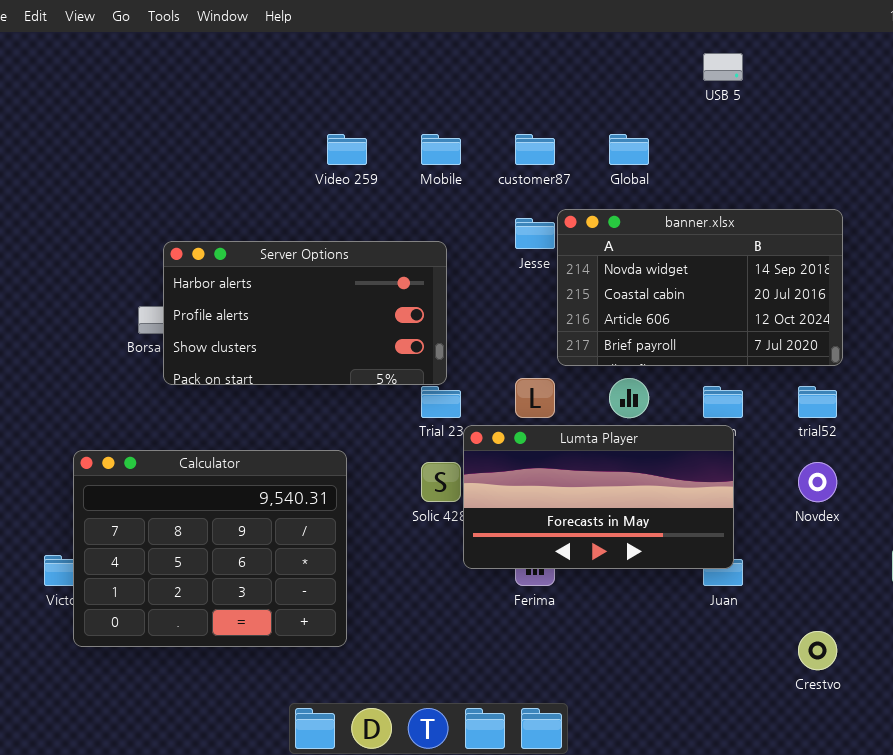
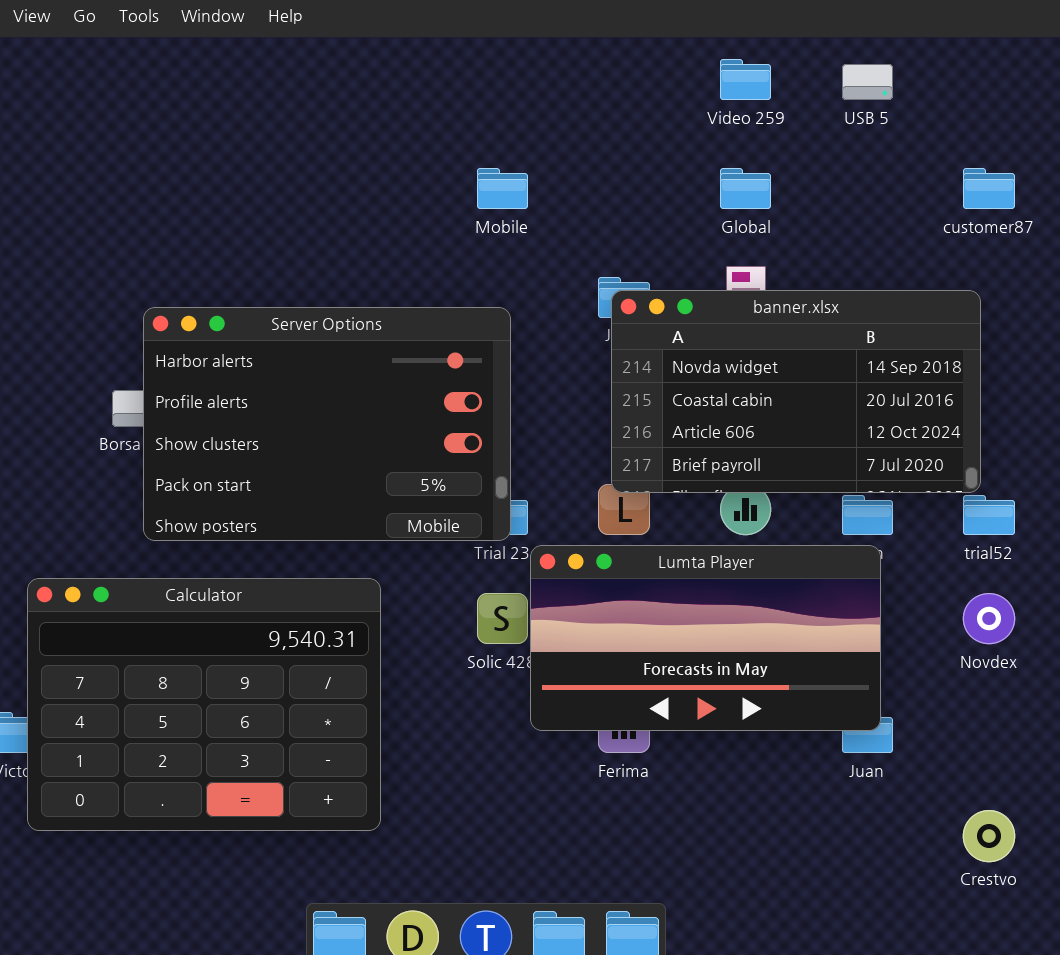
Video 259: [327,134,367,165] -> [720,59,771,100], moved
customer87: [515,134,555,165] -> [963,168,1015,209], moved
banner.xlsx: [557,209,843,366] -> [611,290,981,493], moved
Server Options: [163,241,447,385] -> [143,307,511,541], resized

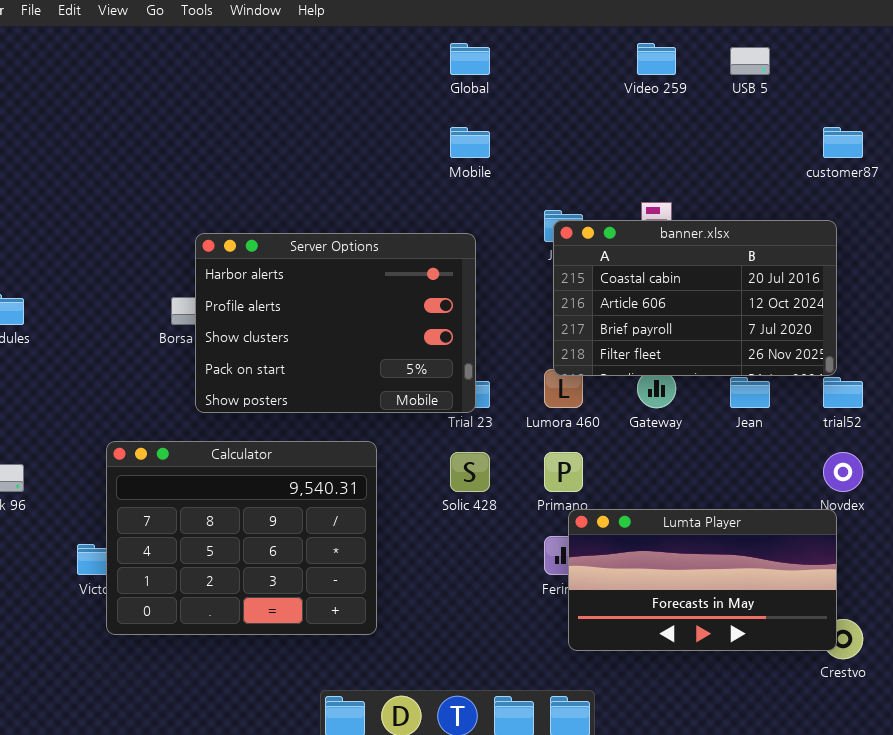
Global: [720,168,771,209] -> [450,43,490,75], moved
banner.xlsx: [611,290,981,493] -> [553,220,837,376], scrolled down 1 row
Lumta Player: [530,545,881,731] -> [568,509,837,651], moved

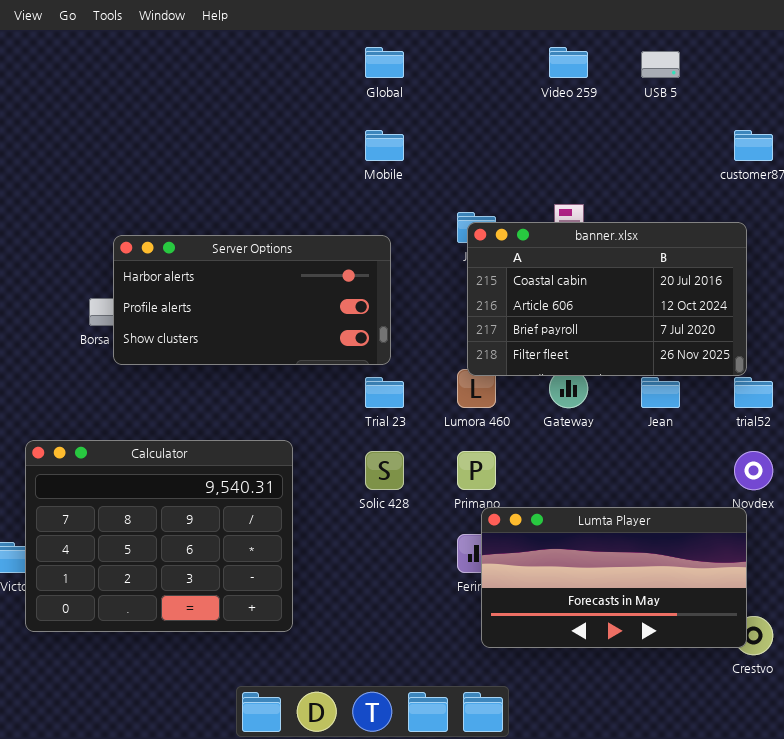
Server Options: [195,233,476,413] -> [113,235,391,365], resized

